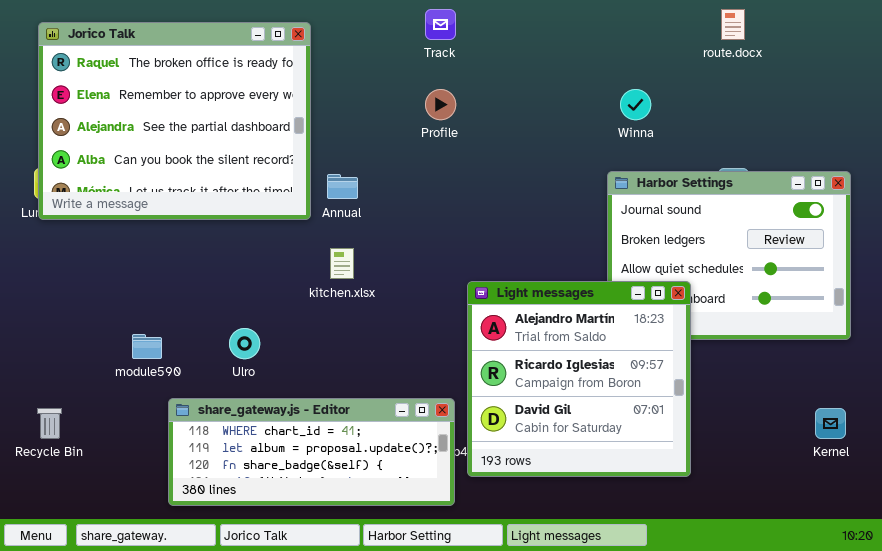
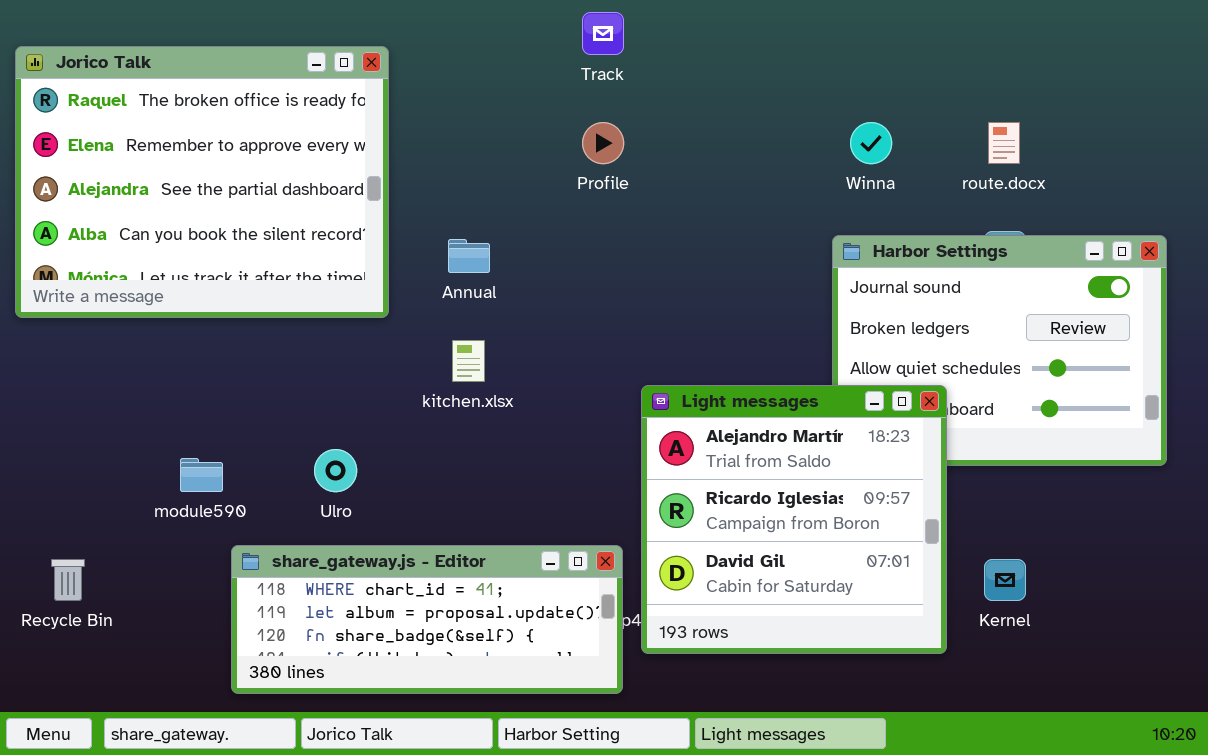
route.docx: [721,9,745,40] -> [988,122,1020,164], moved
Jorico Talk: [38,22,311,220] -> [15,46,389,318], moved
Kernel: [815,408,846,439] -> [984,559,1026,601], moved

